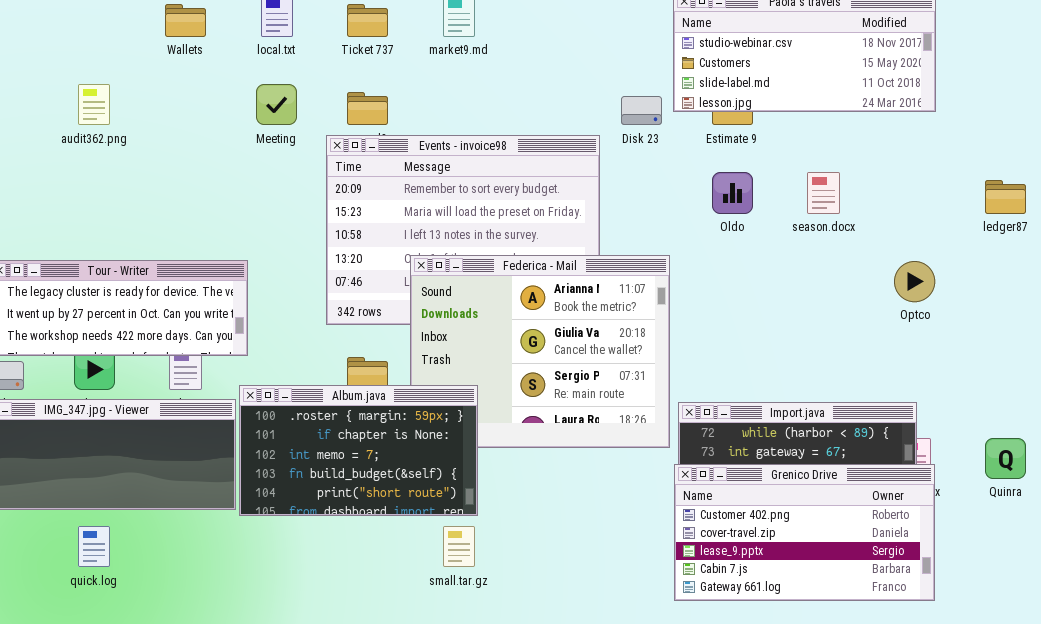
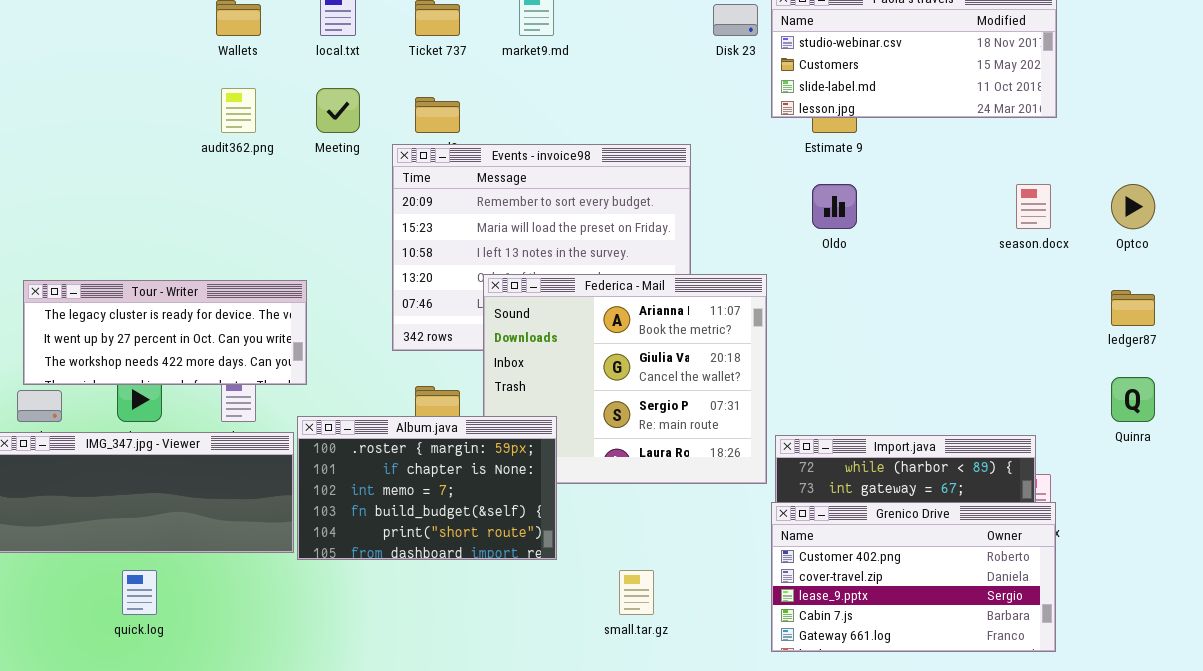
audit362.png: [78,84,110,125] -> [221,88,256,133], moved
Disk 23: [621,96,662,125] -> [713,4,758,36], moved
season.docx: [807,172,840,214] -> [1016,184,1051,229], moved
ledger87: [985,180,1026,214] -> [1111,290,1155,326], moved
Optco: [894,261,935,302] -> [1111,184,1155,229], moved
Quinra: [985,438,1026,479] -> [1111,377,1155,422], moved
small.tar.gz: [443,526,475,567] -> [619,570,654,615], moved

